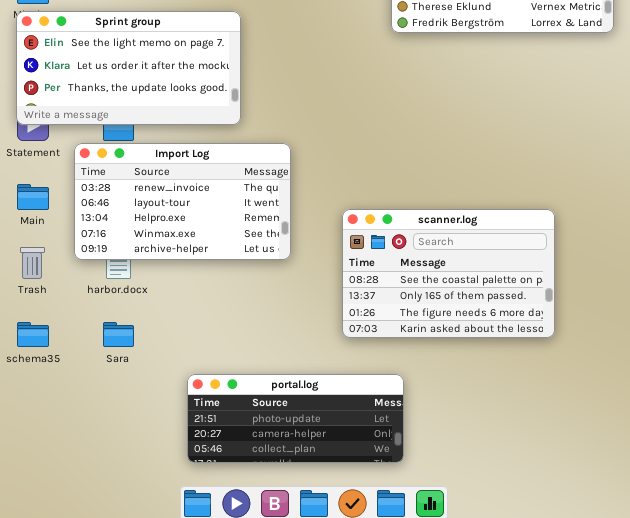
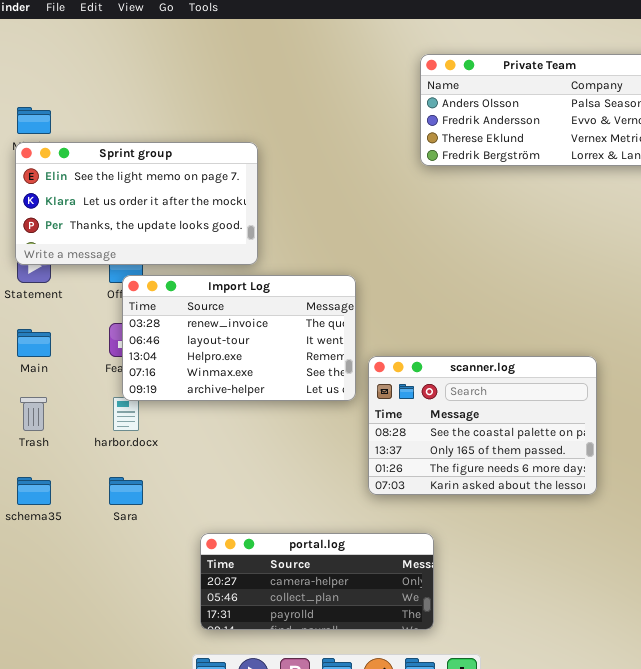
Import Log: [74,143,291,260] -> [122,275,356,401], moved
portal.log: [187,374,404,463] -> [200,533,434,630], scrolled down 1 row

